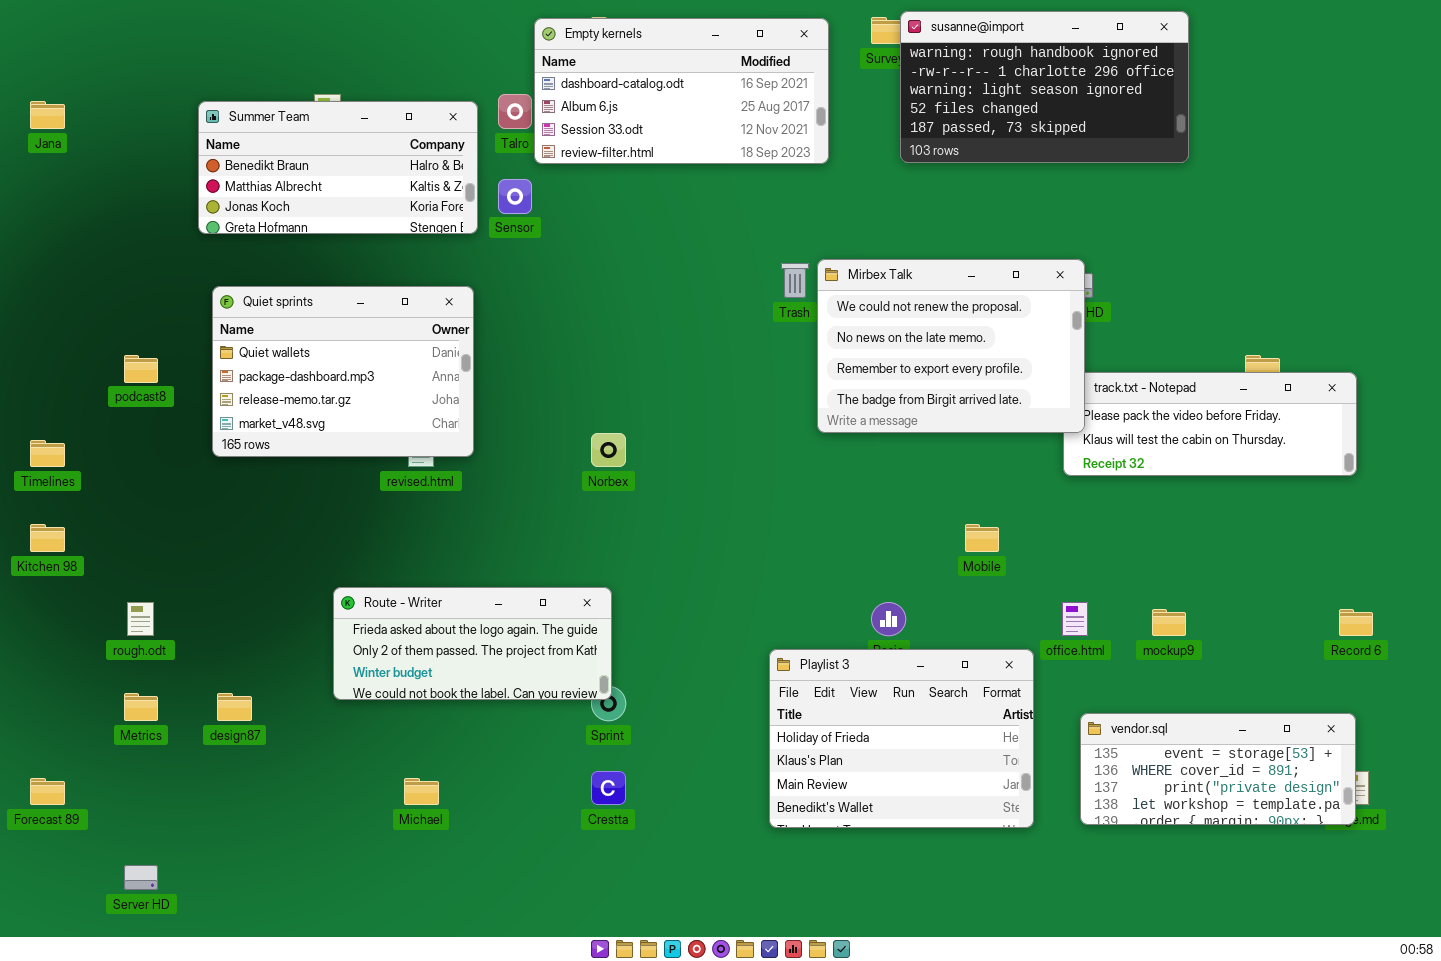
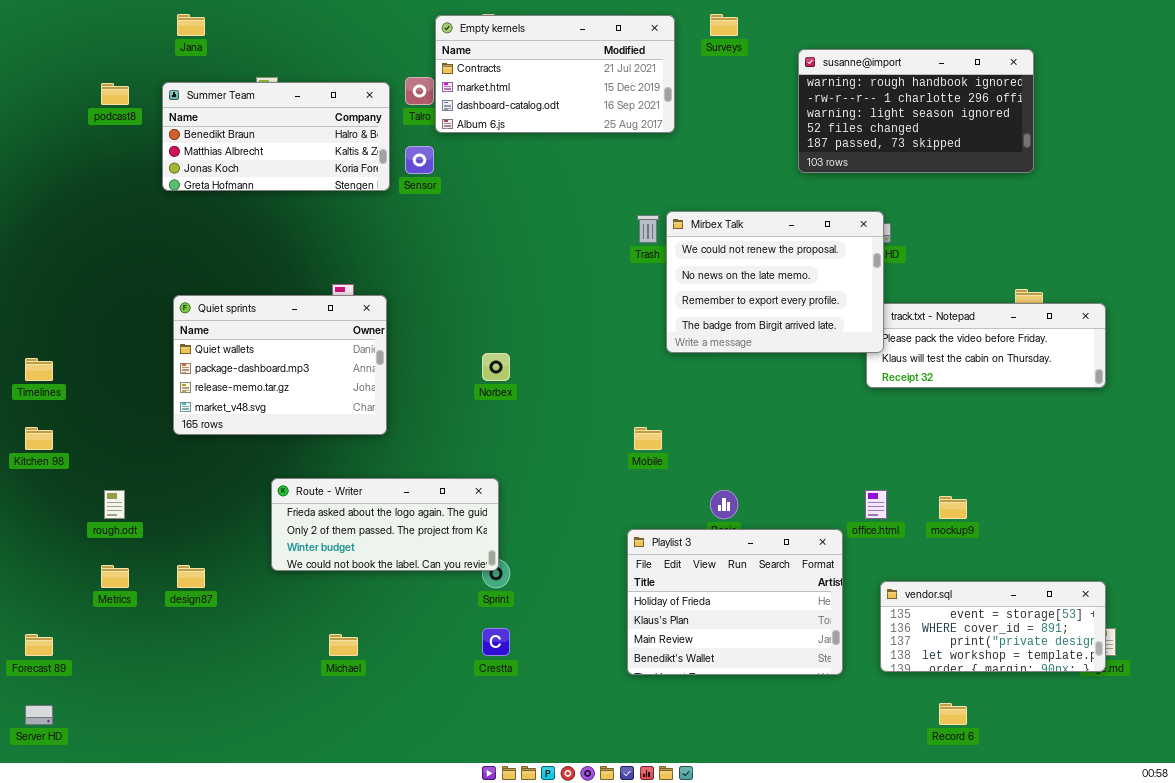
susanne@import: [900,11,1189,163] -> [798,49,1034,173], moved
Empty kernels: [534,18,829,164] -> [435,15,675,133], scrolled up 2 rows
Jana: [30,101,65,129] -> [177,14,205,36], moved
Quiet sprints: [212,286,474,457] -> [173,295,387,435], moved
podcast8: [124,355,158,383] -> [101,83,129,105], moved
Mobile: [965,524,999,552] -> [634,427,662,450], moved
Record 6: [1339,609,1373,636] -> [939,703,967,725], moved
Server HD: [124,865,158,890] -> [25,705,53,725], moved

